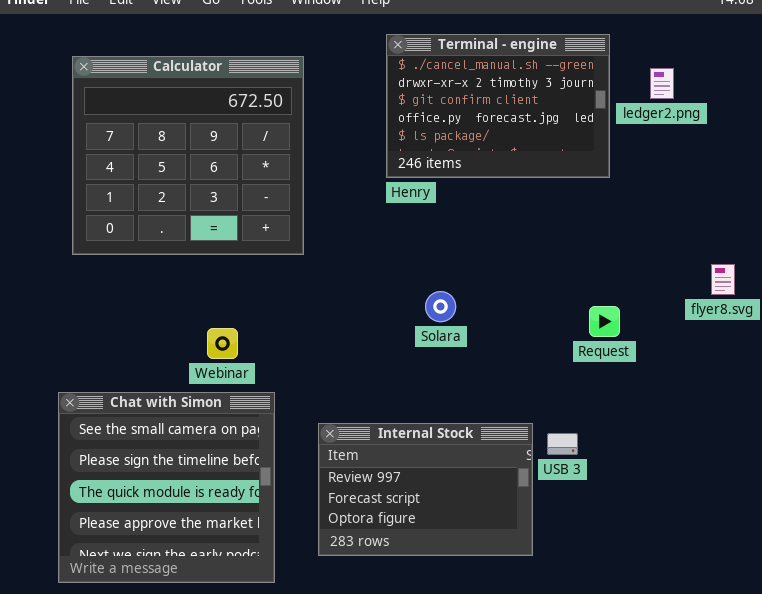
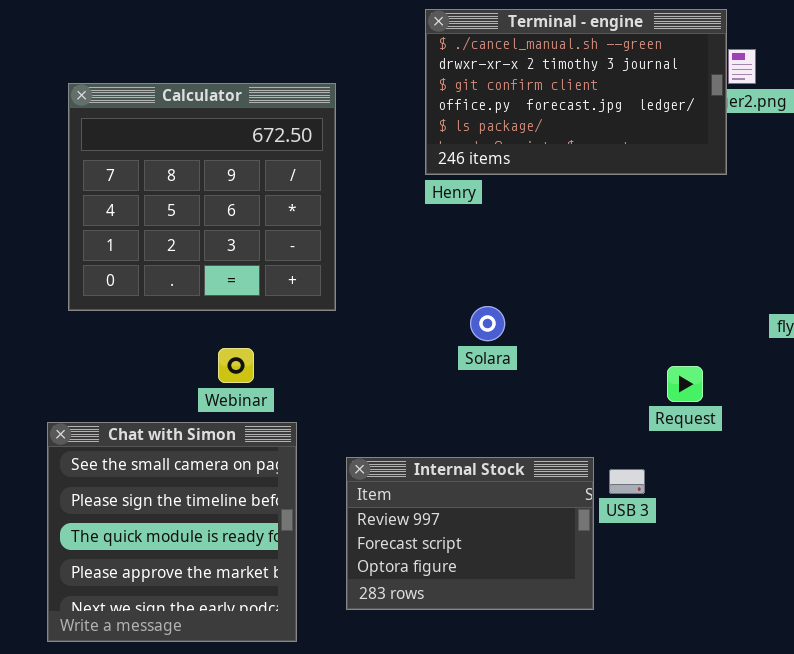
Terminal - engine: [386,34,610,178] -> [425,9,727,175], resized
Calculator: [72,56,304,255] -> [68,83,336,311], moved
Request: [589,306,620,337] -> [667,366,703,402], moved

